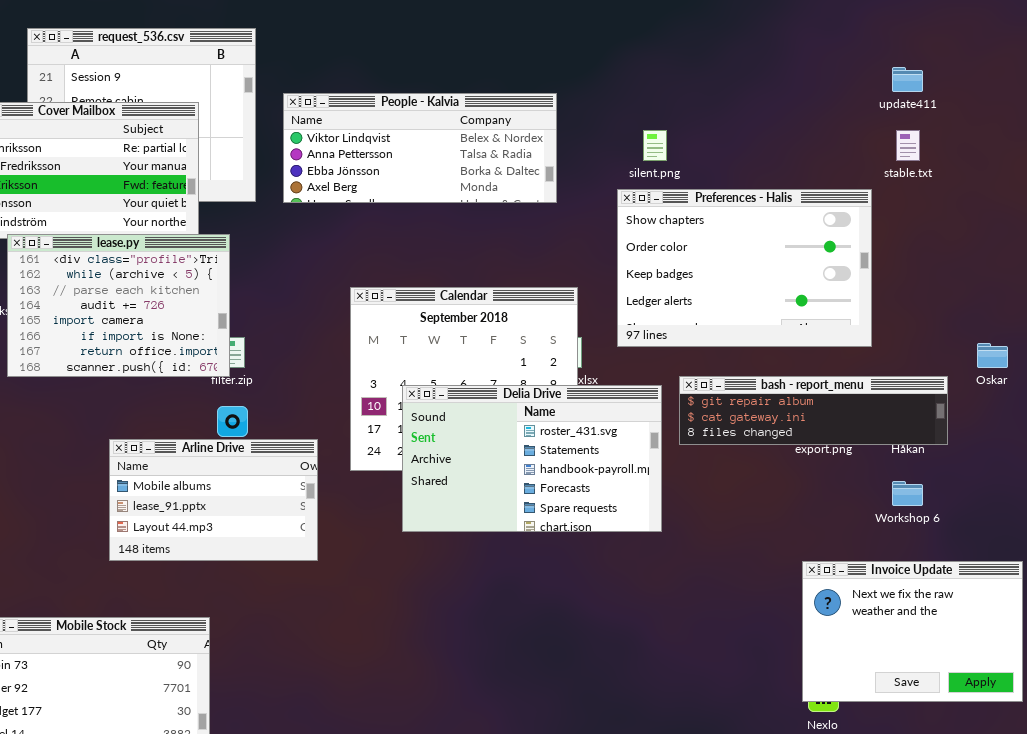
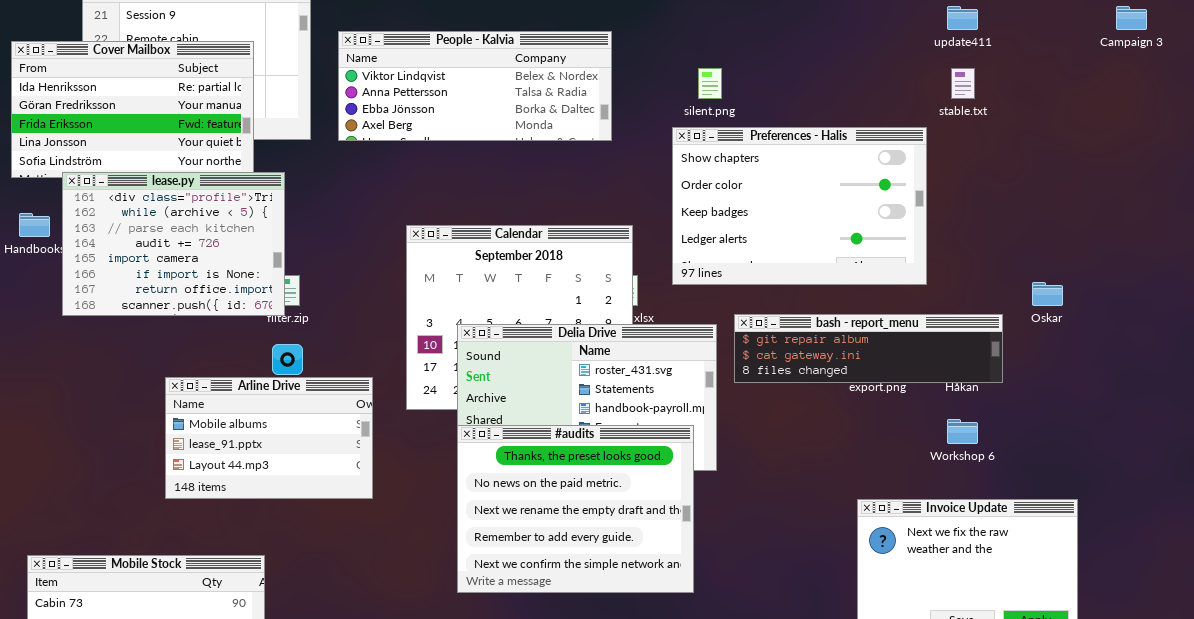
#audits: none -> [457,425,694,593], opened

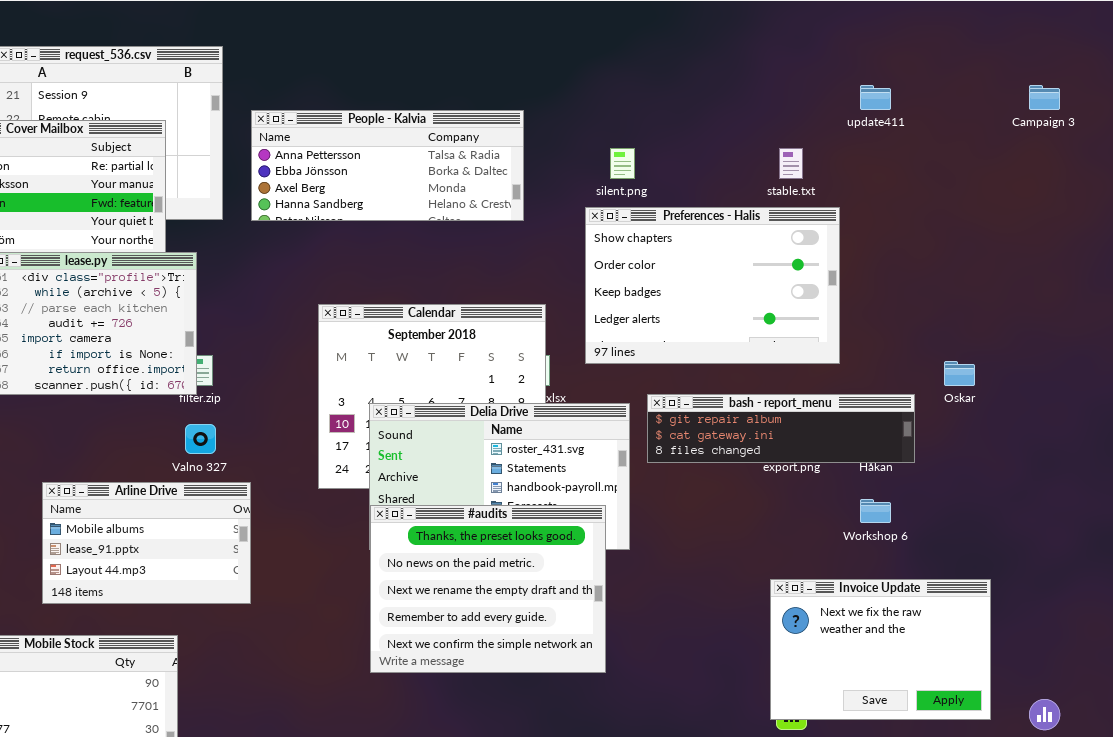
People - Kalvia: [338,31,612,141] -> [251,110,524,221], scrolled down 1 row
stable.txt: [951,68,975,99] -> [779,148,803,179], moved
Arline Drive: [165,377,373,499] -> [42,482,251,604], moved

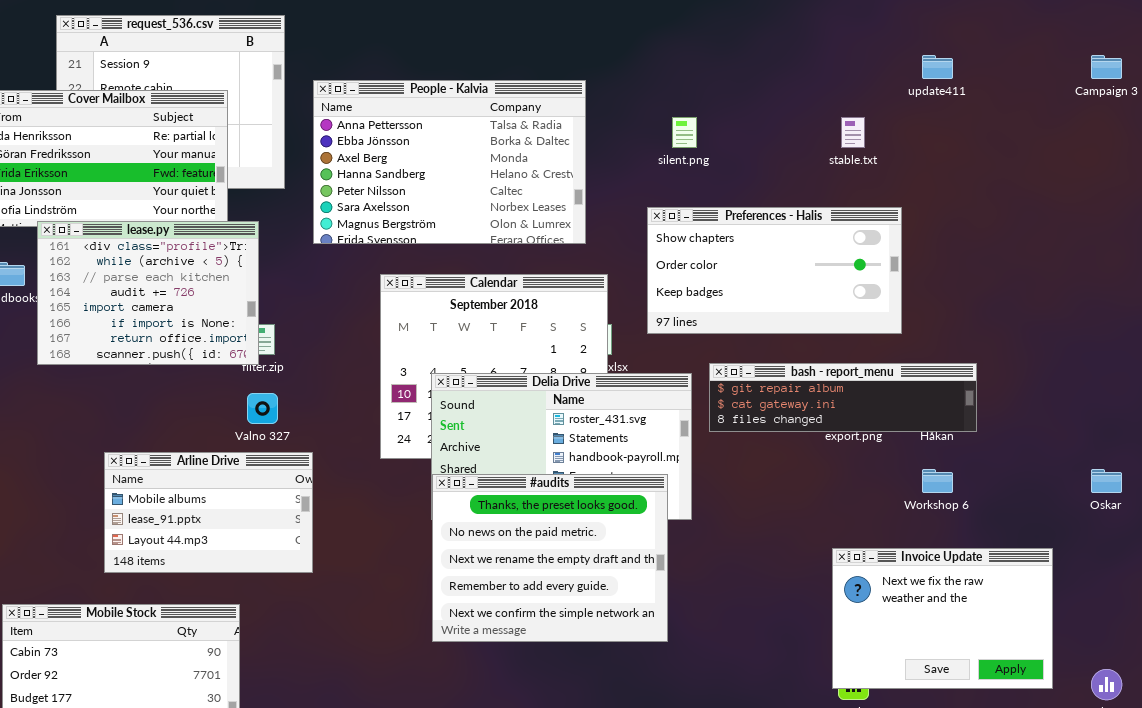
People - Kalvia: [251,110,524,221] -> [313,80,586,244], resized
Preferences - Halis: [585,207,840,364] -> [647,207,902,334], resized
Oskar: [944,361,975,386] -> [1091,469,1122,493], moved

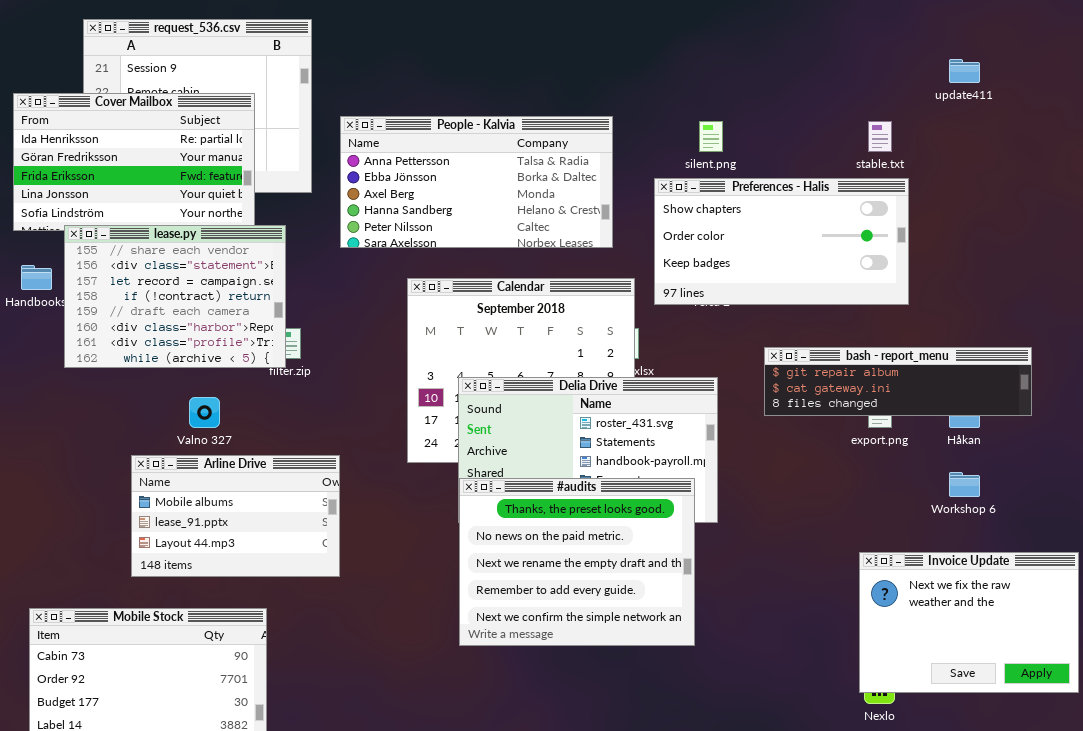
People - Kalvia: [313,80,586,244] -> [340,116,613,248], resized
Preferences - Halis: [647,207,902,334] -> [654,178,909,305], moved
lease.py: [37,221,259,365] -> [64,225,286,368], scrolled up 6 rows
bash - report_menu: [709,363,977,432] -> [764,347,1032,416], moved
Valno 327: [247,393,278,424] -> [189,397,220,428], moved

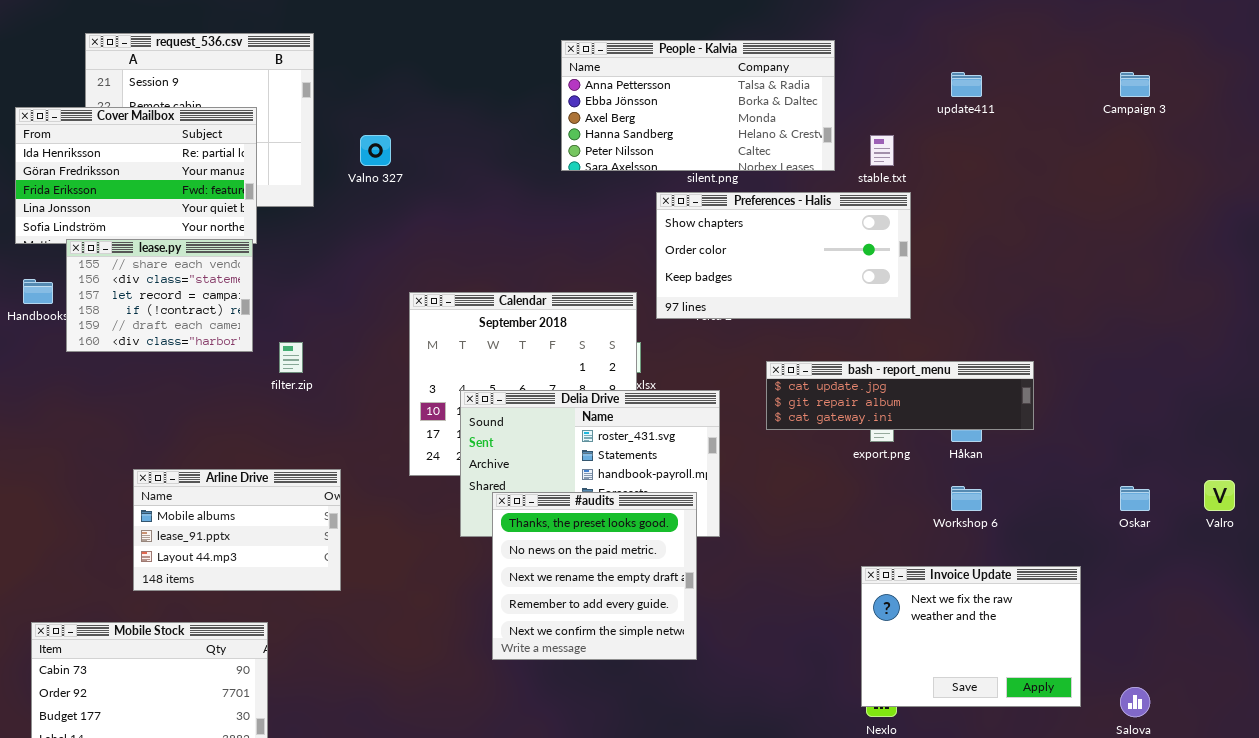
People - Kalvia: [340,116,613,248] -> [561,40,835,171], moved
lease.py: [64,225,286,368] -> [66,239,253,352], resized
bash - report_menu: [764,347,1032,416] -> [766,361,1034,430], scrolled up 1 row
Valno 327: [189,397,220,428] -> [360,135,391,166], moved
#audits: [459,478,695,646] -> [492,492,697,660], resized

